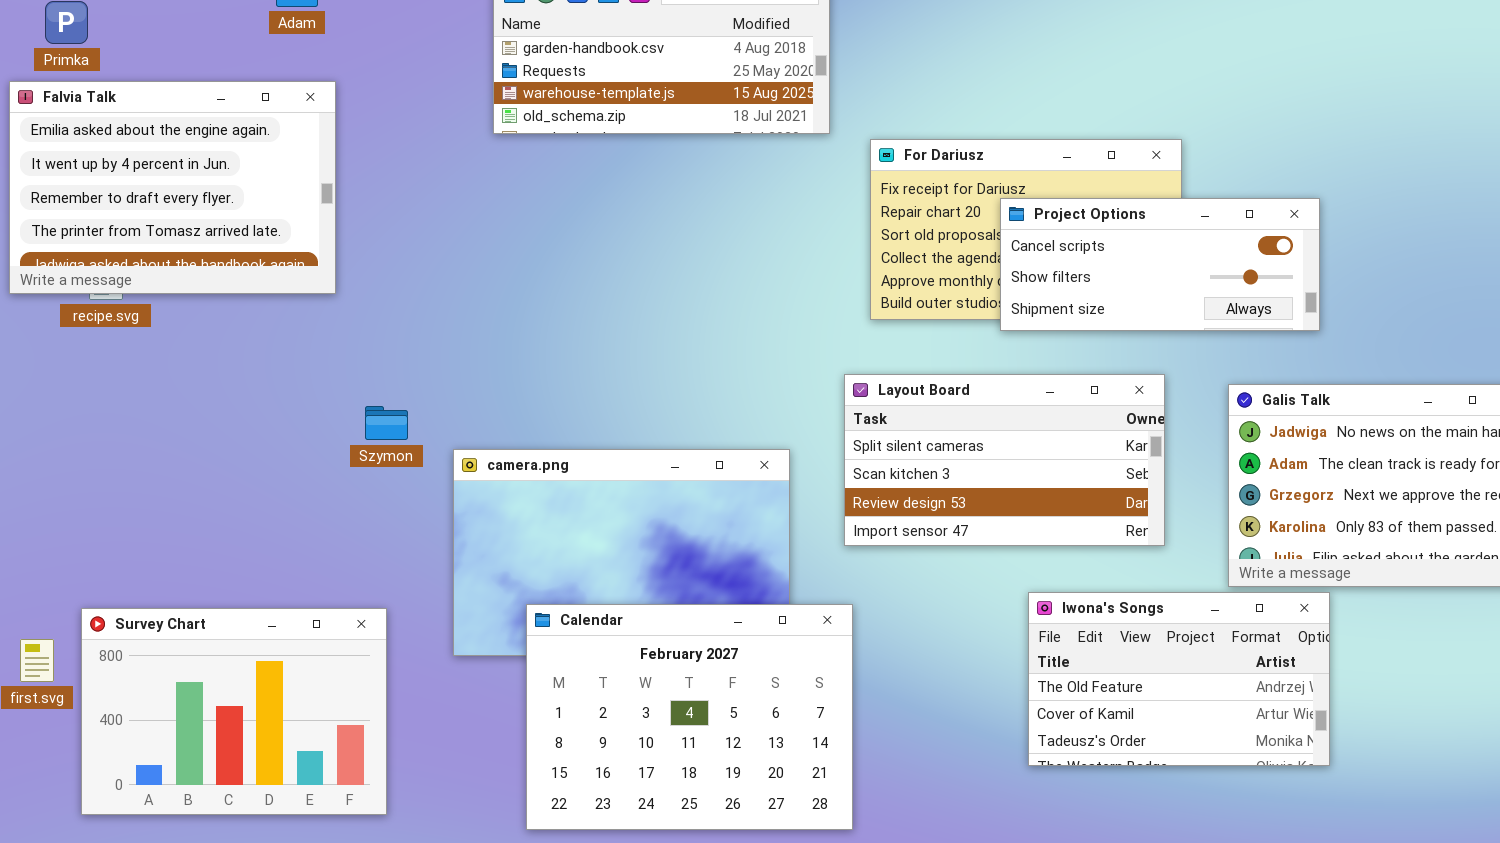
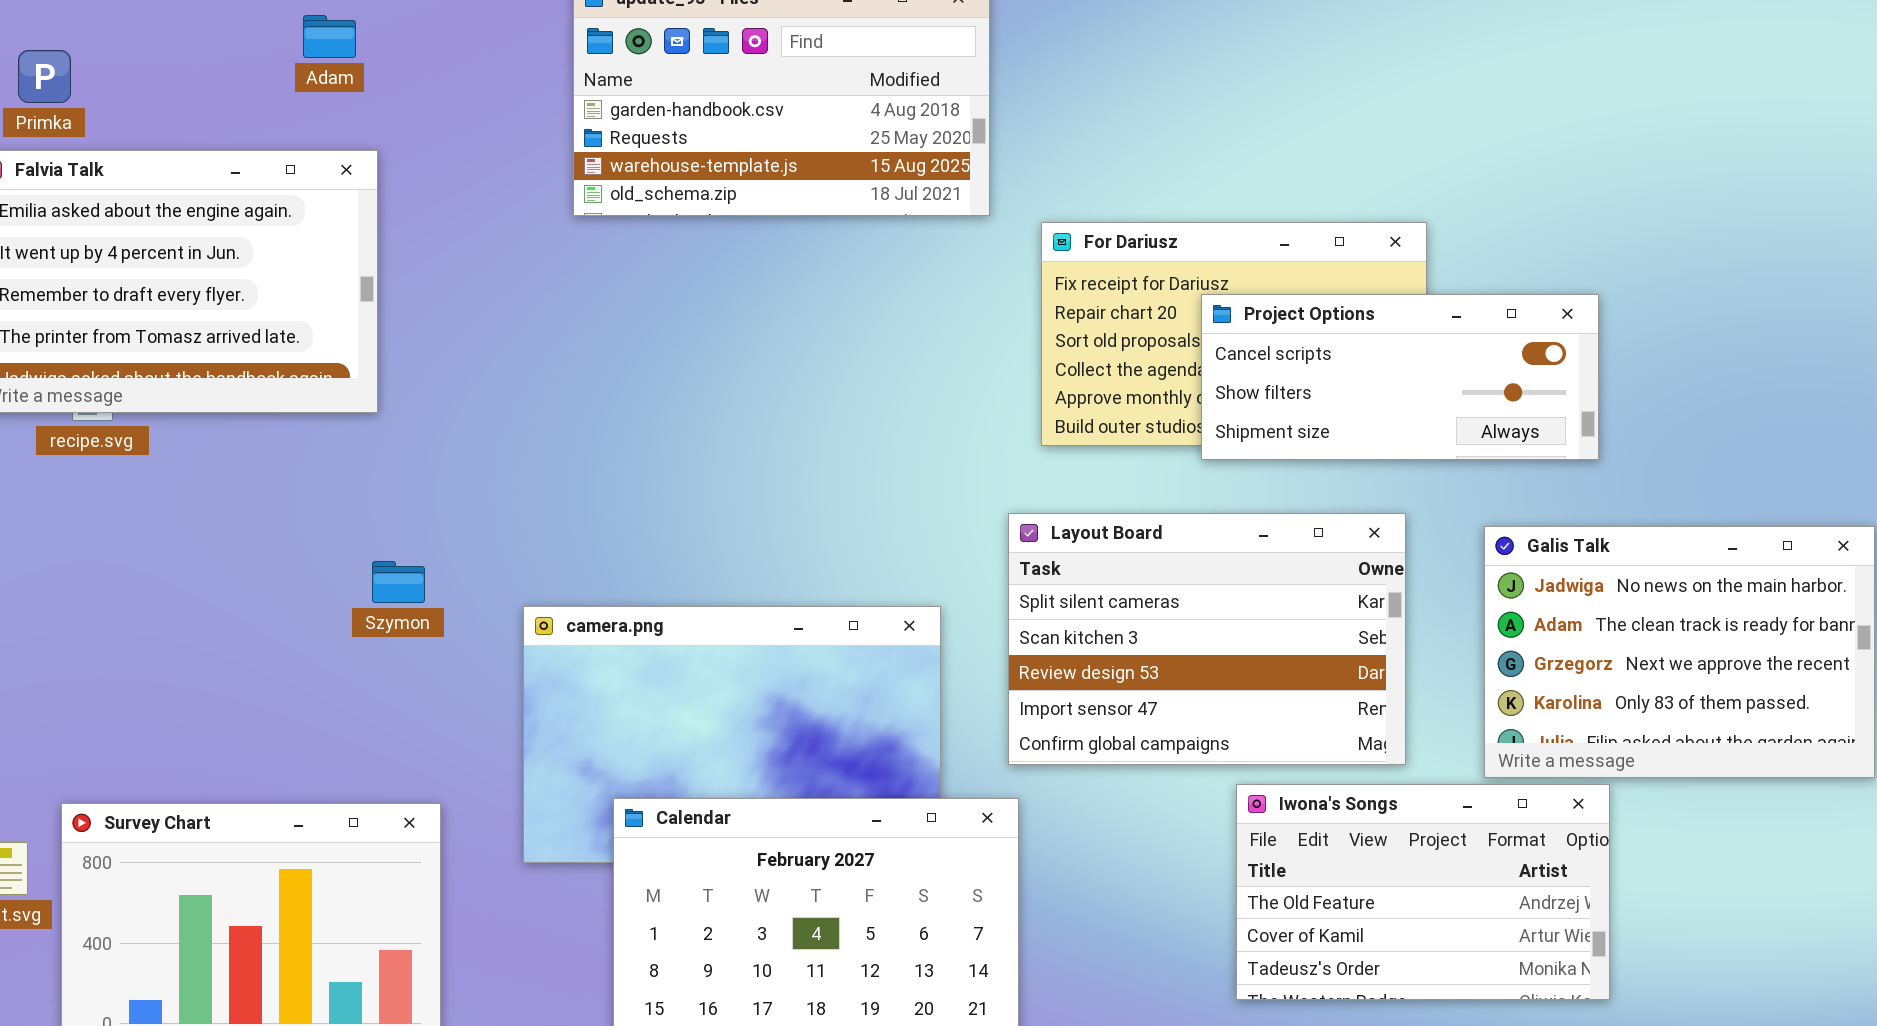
Layout Board: [844,374,1165,546] -> [1008,513,1406,765], resized
Szymon: [365,406,408,440] -> [372,561,425,603], moved

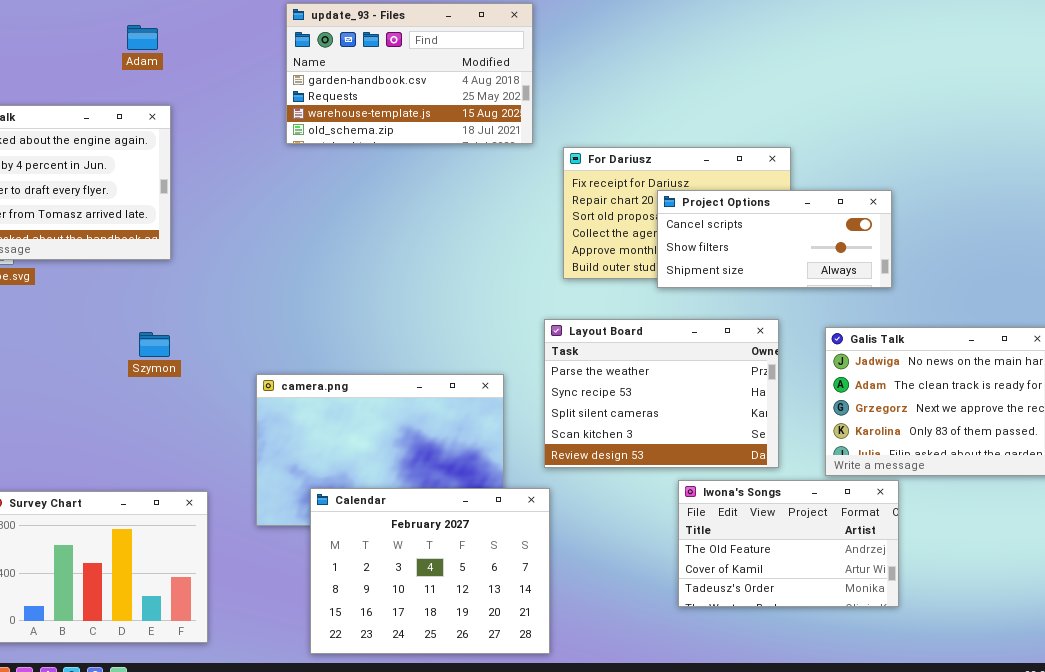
Layout Board: [1008,513,1406,765] -> [544,319,779,468], scrolled up 2 rows
Szymon: [372,561,425,603] -> [139,332,170,357], moved

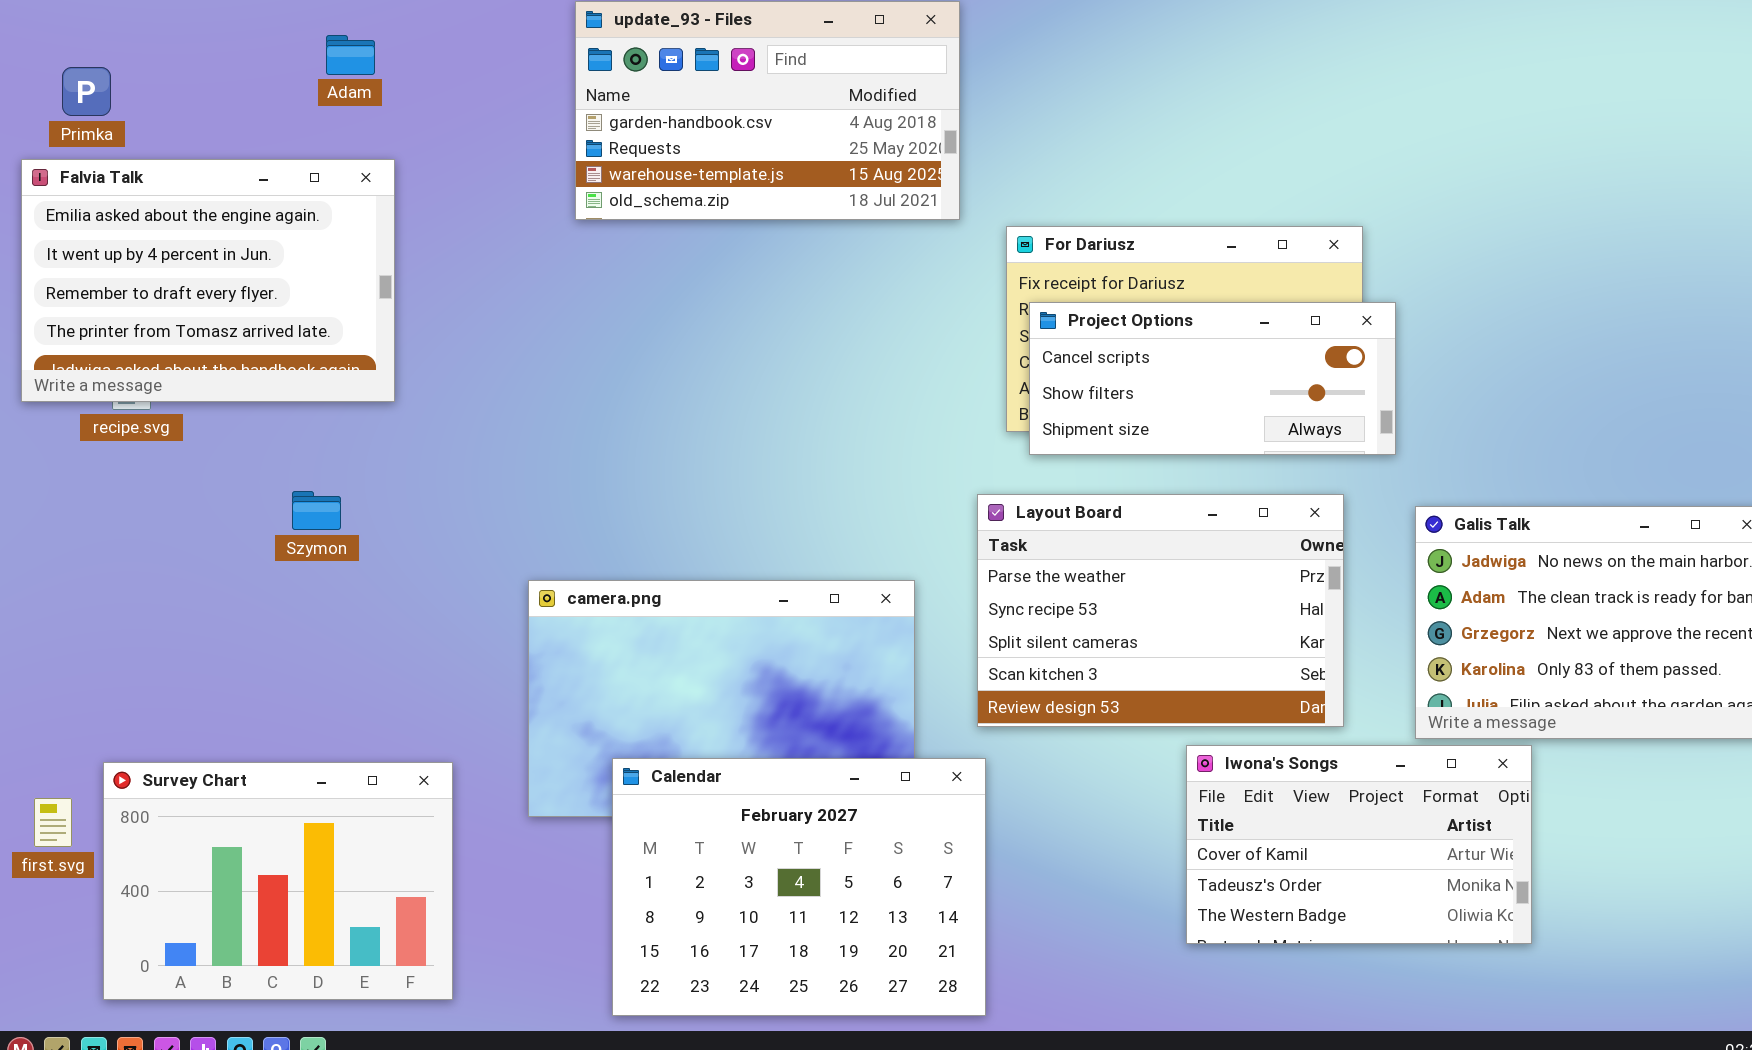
Project Options: [657,190,892,288] -> [1029,302,1396,455], moved
Szymon: [139,332,170,357] -> [292,491,341,530], moved
Iwona's Songs: [678,480,899,607] -> [1186,745,1532,944], scrolled down 1 row

